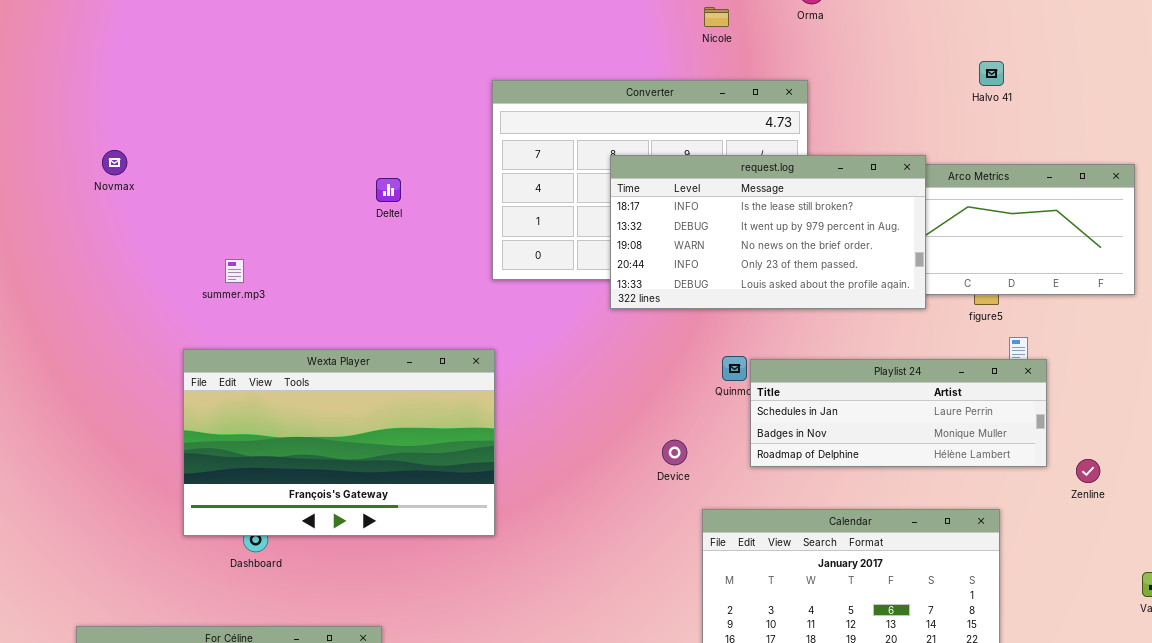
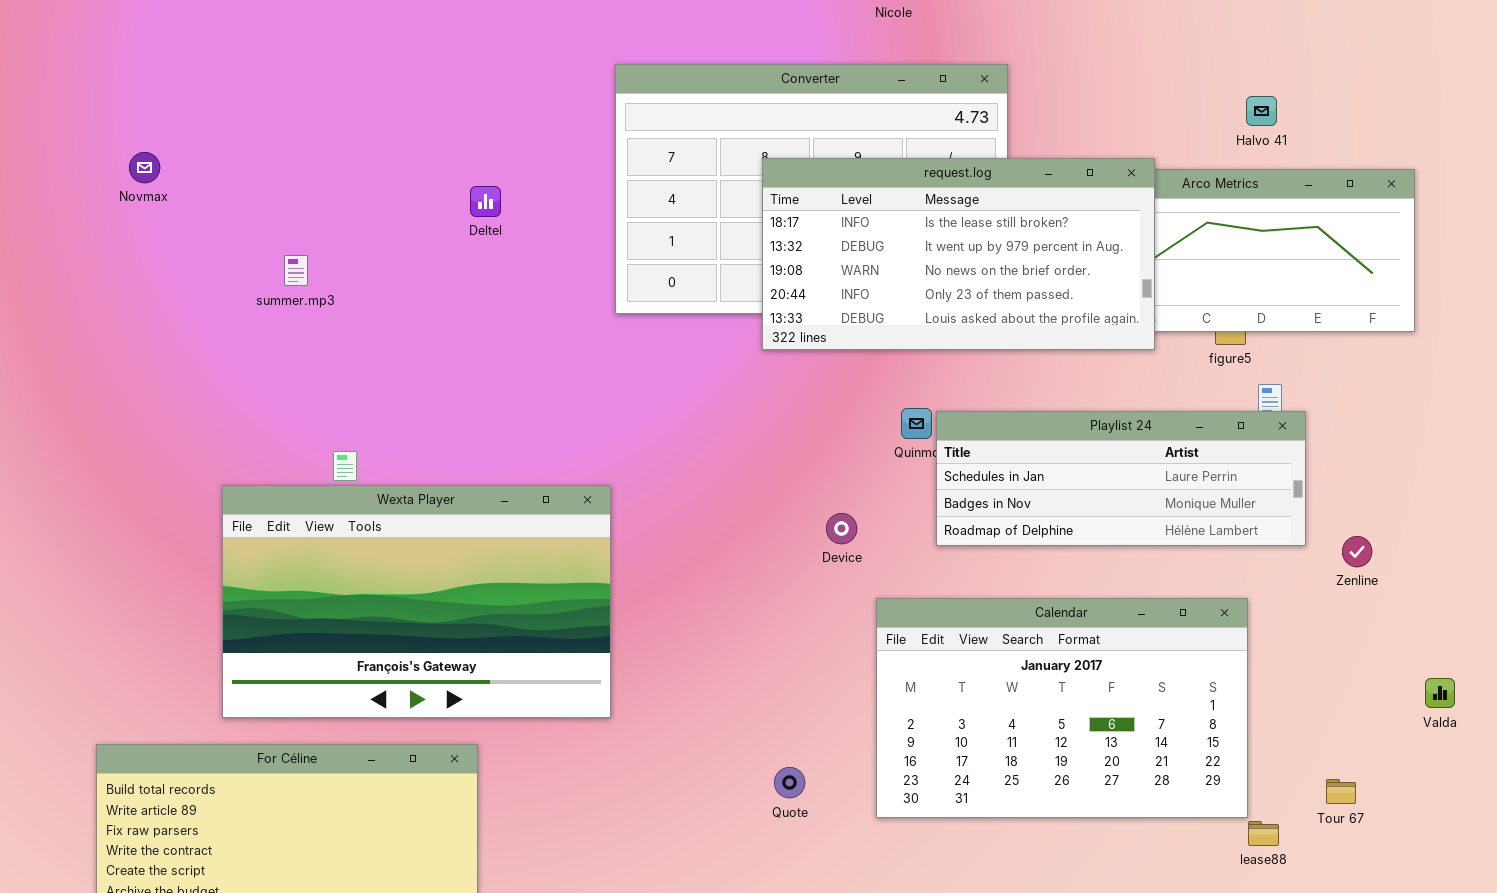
Halvo 41: [979,61,1004,86] -> [1246,96,1277,126], moved
summer.mp3: [225,259,244,283] -> [284,255,308,286], moved
Wexta Player: [183,349,495,536] -> [222,485,611,718], moved

